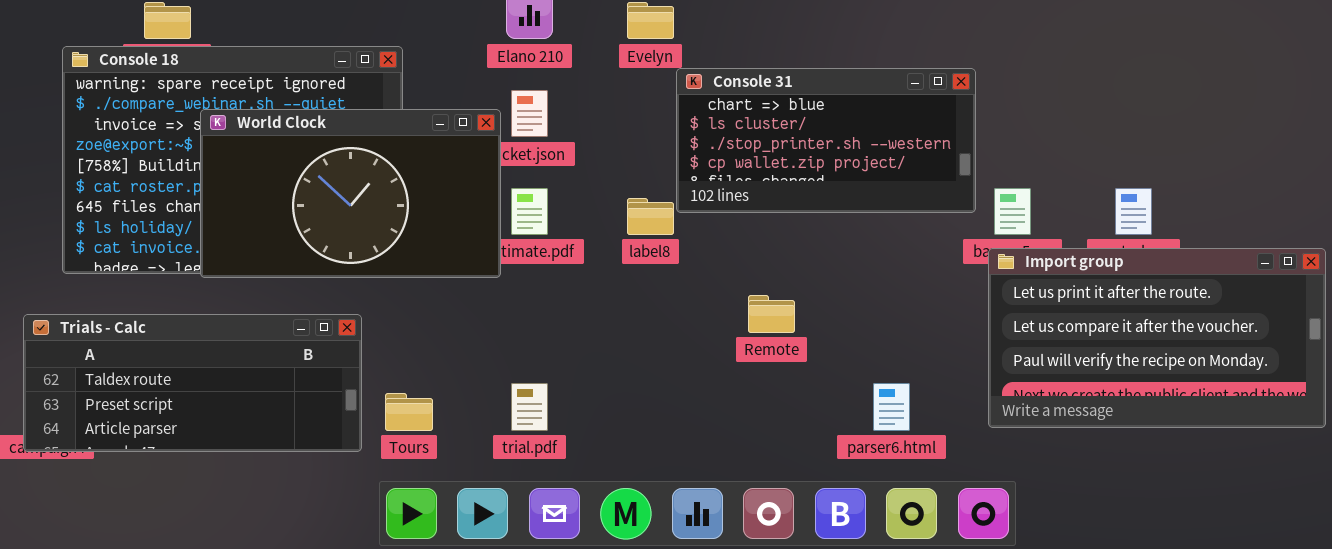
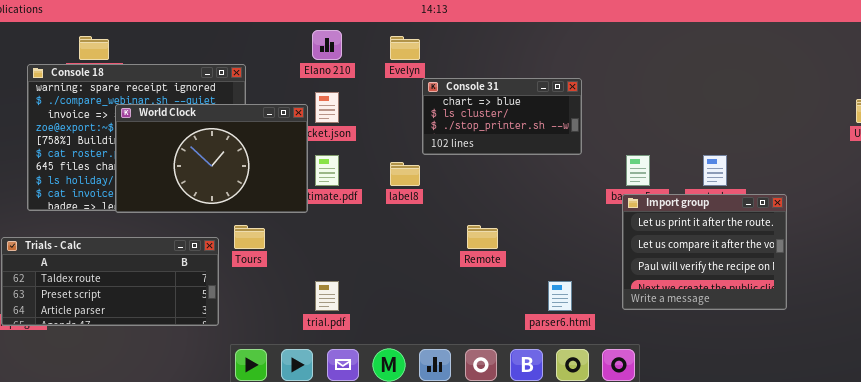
Console 31: [676,68,976,213] -> [422,78,582,155], resized
Import group: [988,248,1326,428] -> [622,194,787,310], resized
Tours: [385,393,433,431] -> [234,225,265,249], moved

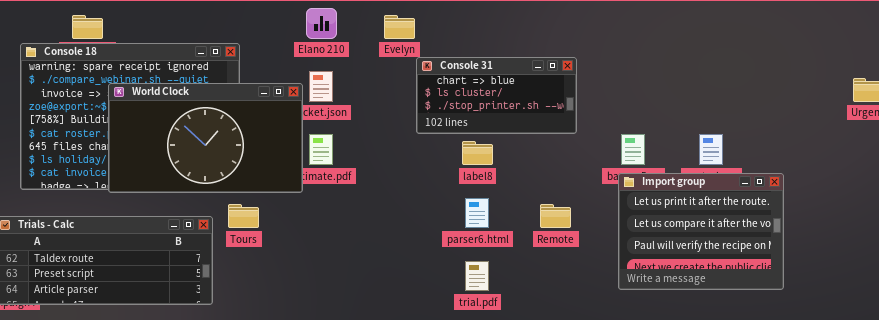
label8: [390,162,420,186] -> [462,141,493,165], moved
Remote: [467,225,498,249] -> [540,204,571,228], moved
trial.pdf: [315,281,339,311] -> [465,261,489,291], moved
parser6.html: [548,281,572,311] -> [465,198,489,228], moved

